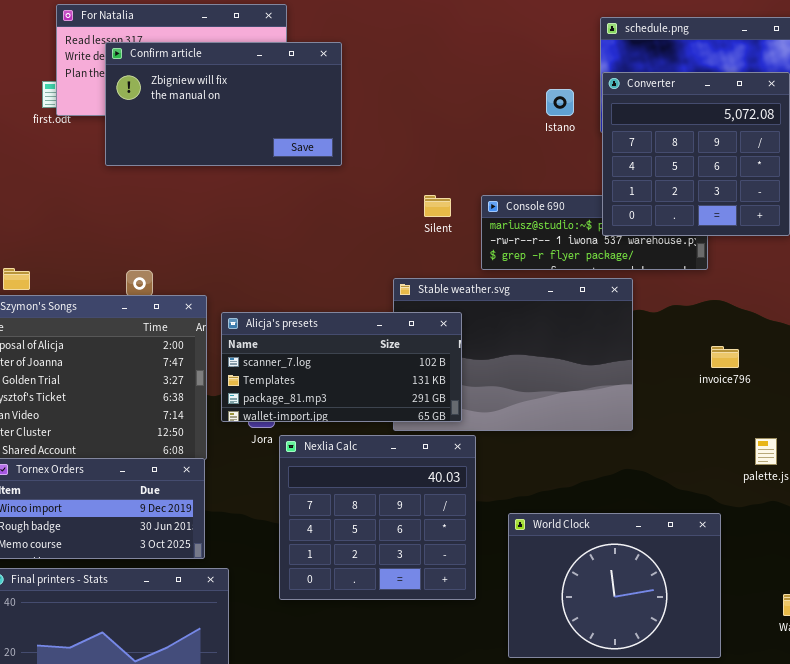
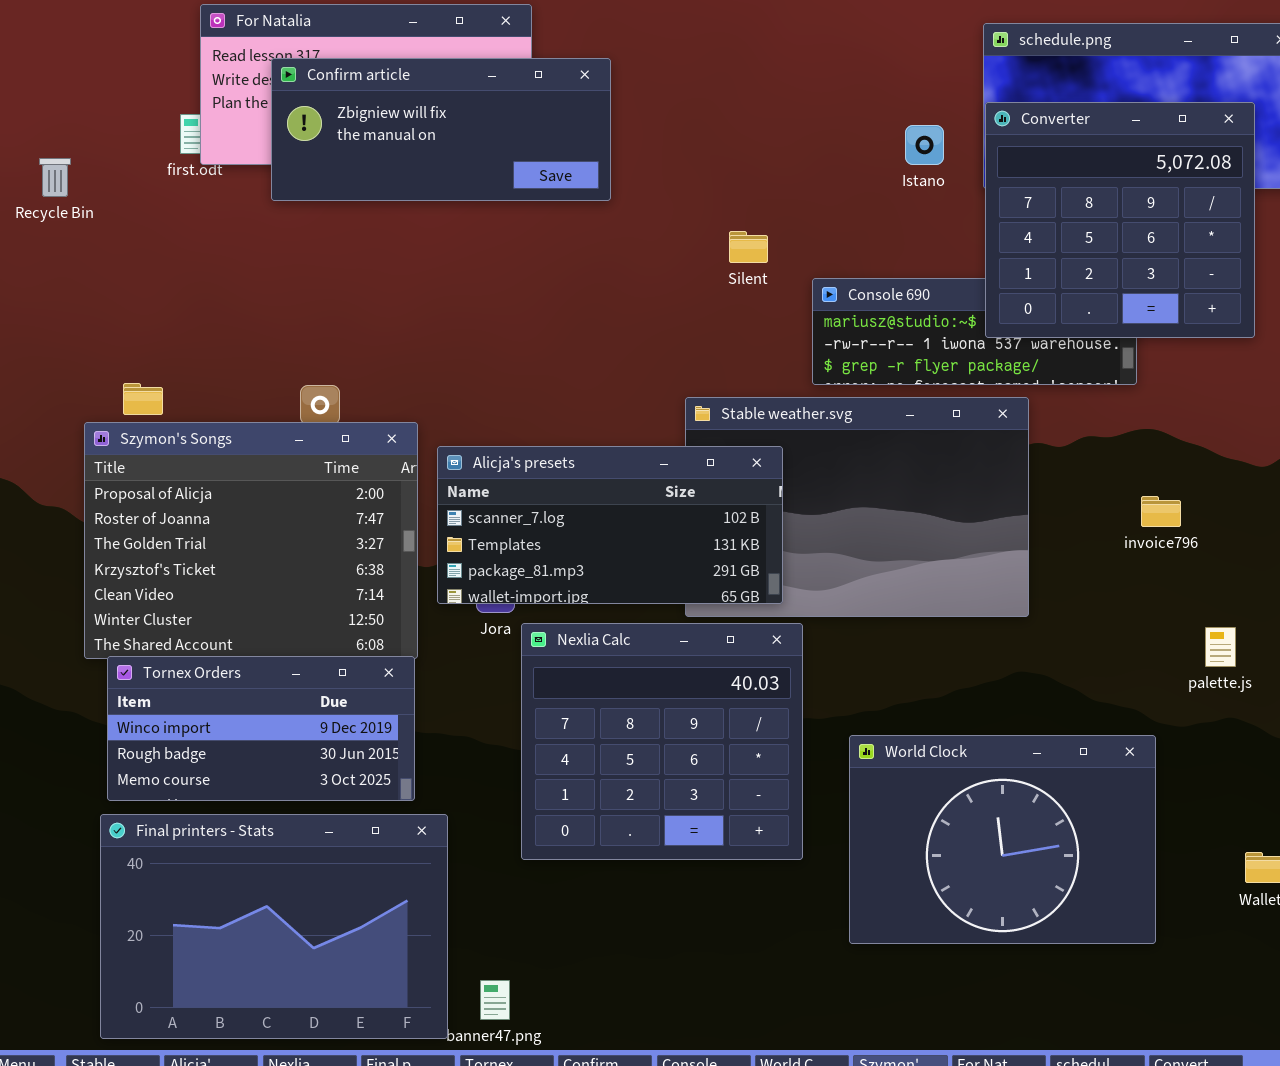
Confirm article: [105,42,342,166] -> [271,58,611,201], resized
Silent: [424,195,451,217] -> [729,231,768,263], moved

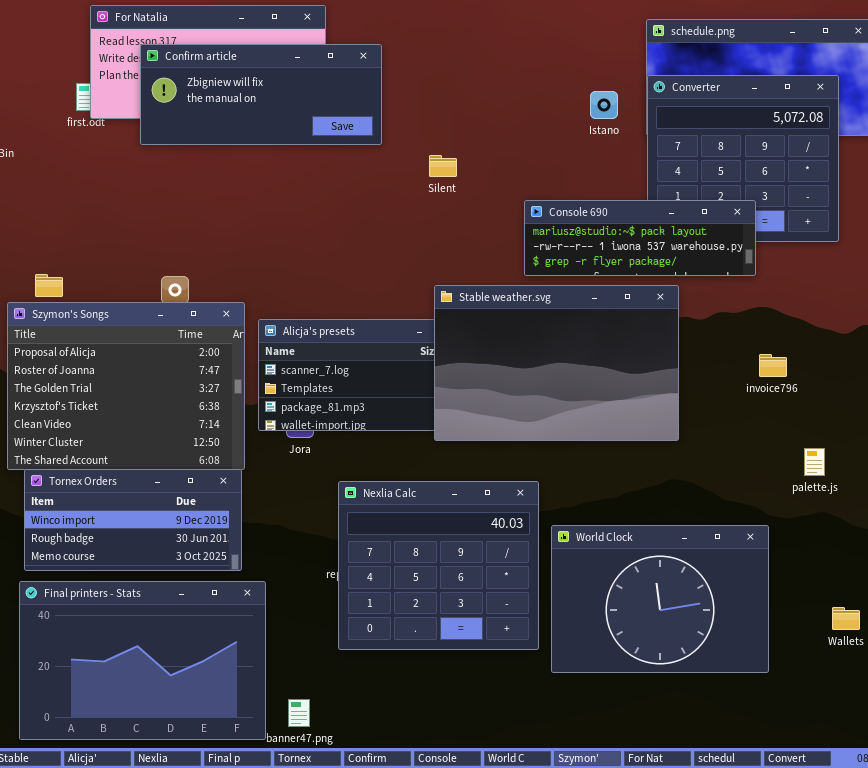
Silent: [729,231,768,263] -> [429,155,457,177], moved
Console 690: [812,278,1137,385] -> [524,200,756,276], raised
Stable weather.svg: [685,397,1029,617] -> [434,285,679,441], raised
Nexlia Calc: [521,623,803,860] -> [338,481,539,650], moved

